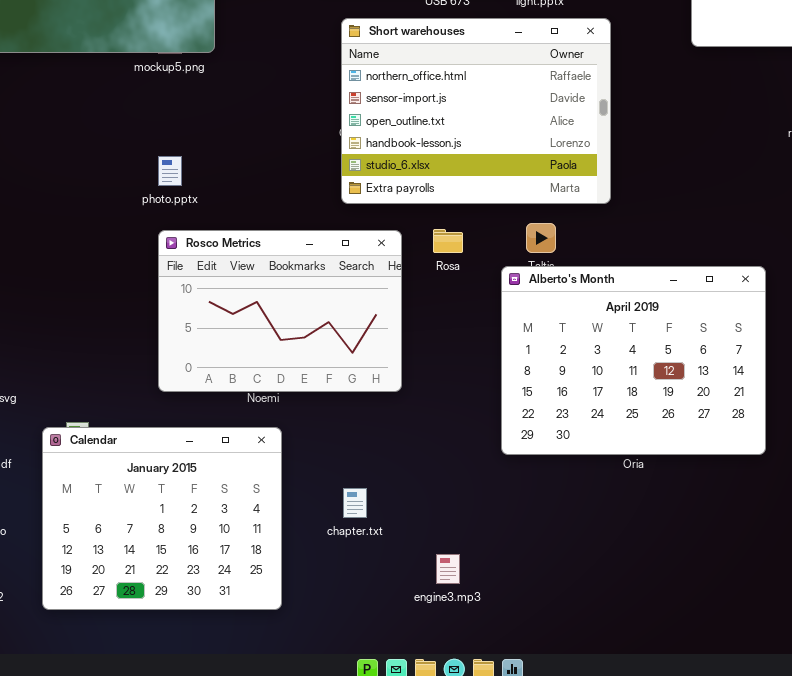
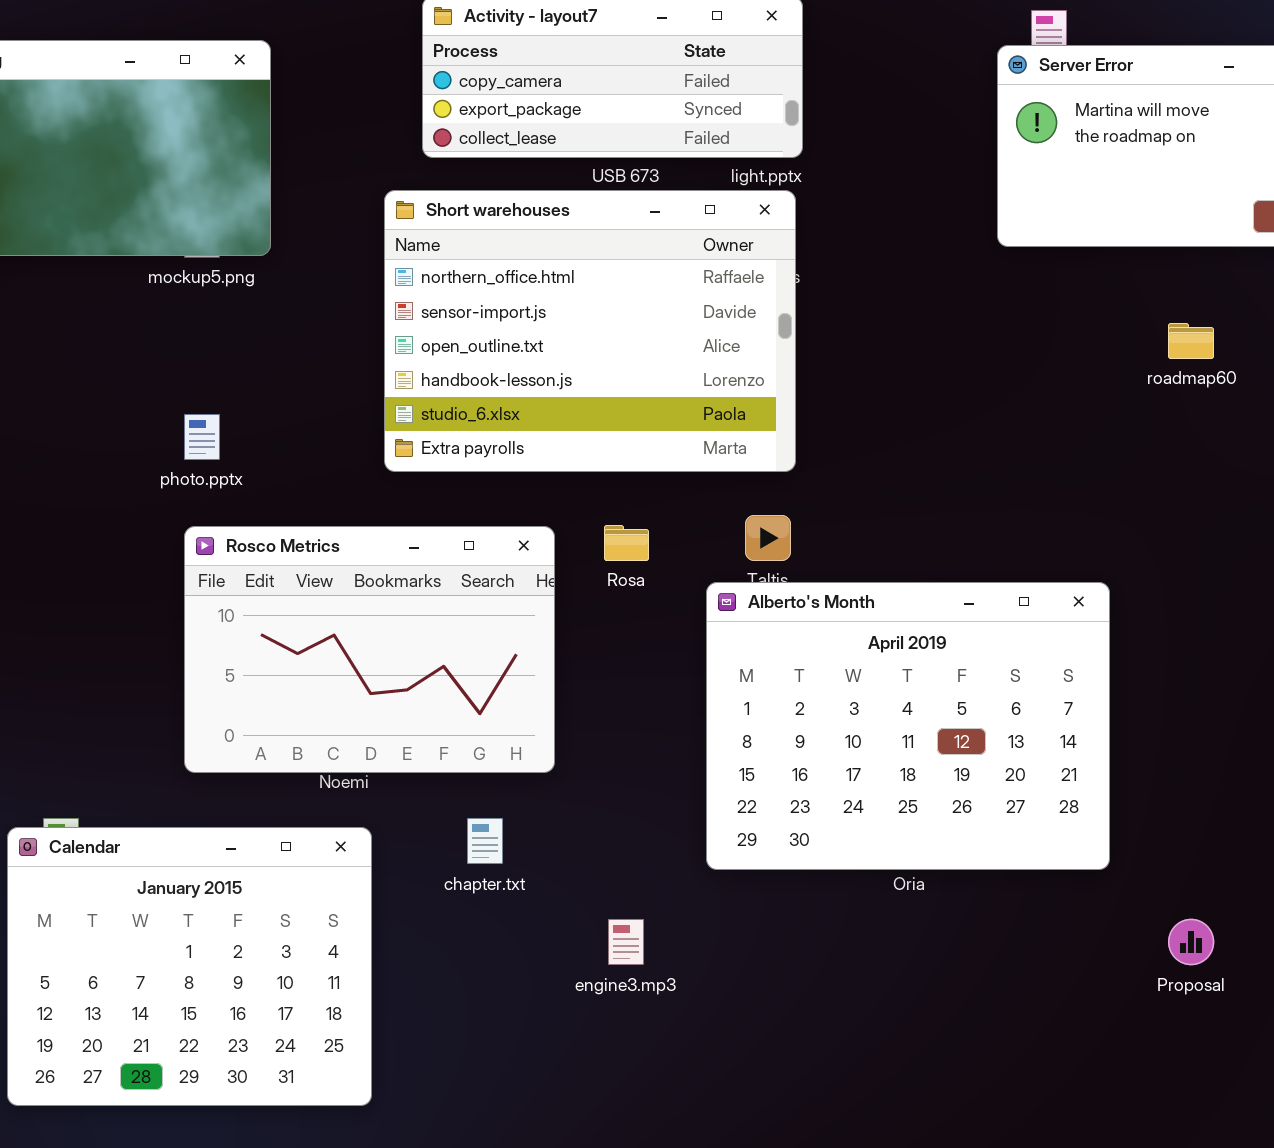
Short warehouses: [341,18,611,204] -> [384,190,796,472], moved
chapter.txt: [343,488,367,518] -> [467,818,503,864], moved
engine3.mp3: [436,554,460,584] -> [608,919,644,965], moved

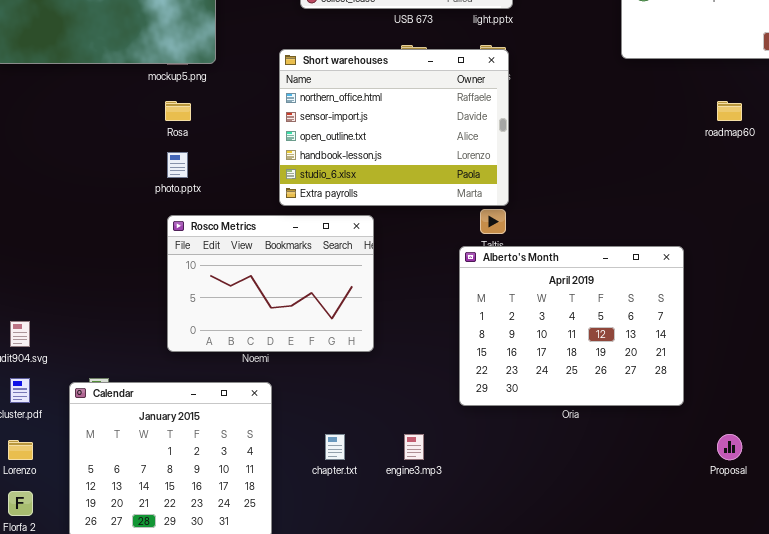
Short warehouses: [384,190,796,472] -> [279,49,509,206], moved
Rosa: [604,525,649,561] -> [165,101,191,121], moved
chapter.txt: [467,818,503,864] -> [325,434,345,460], moved

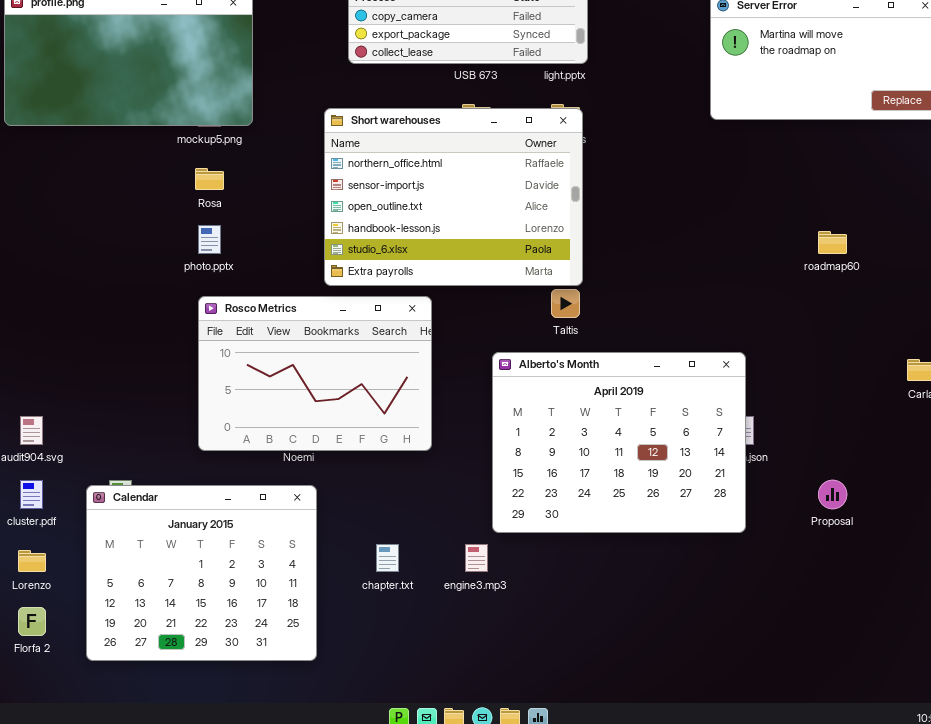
roadmap60: [717,101,742,121] -> [818,231,847,254], moved
Alberto's Month: [459,246,684,406] -> [492,352,746,533], moved
Proposal: [717,434,742,460] -> [818,480,847,509], moved

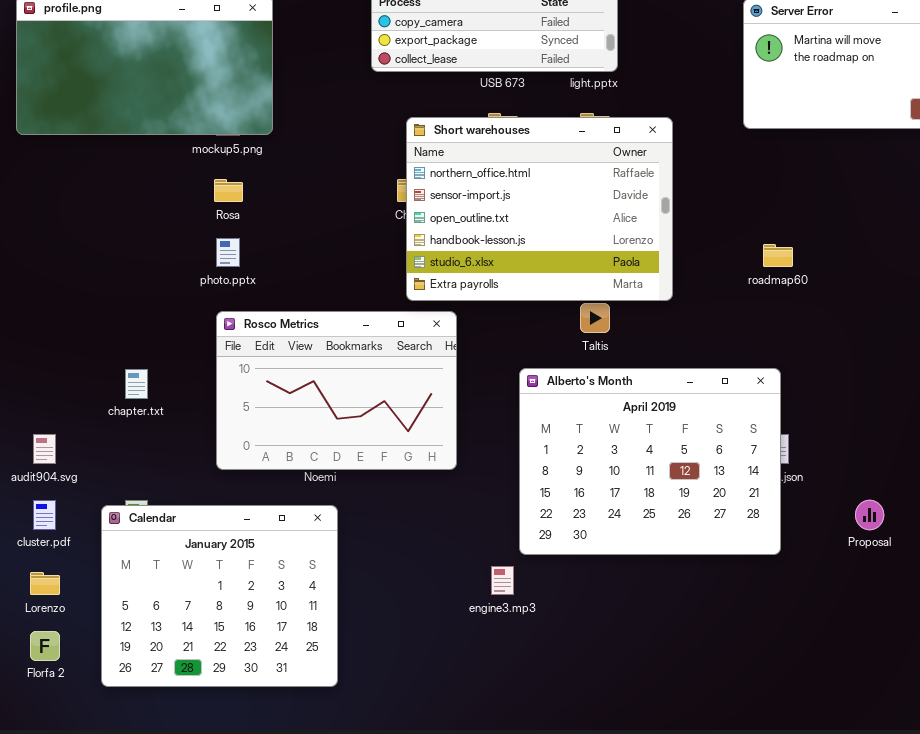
Short warehouses: [324,108,583,286] -> [406,117,673,301], moved
roadmap60: [818,231,847,254] -> [763,244,793,267], moved
chapter.txt: [376,544,399,572] -> [125,369,148,399], moved

